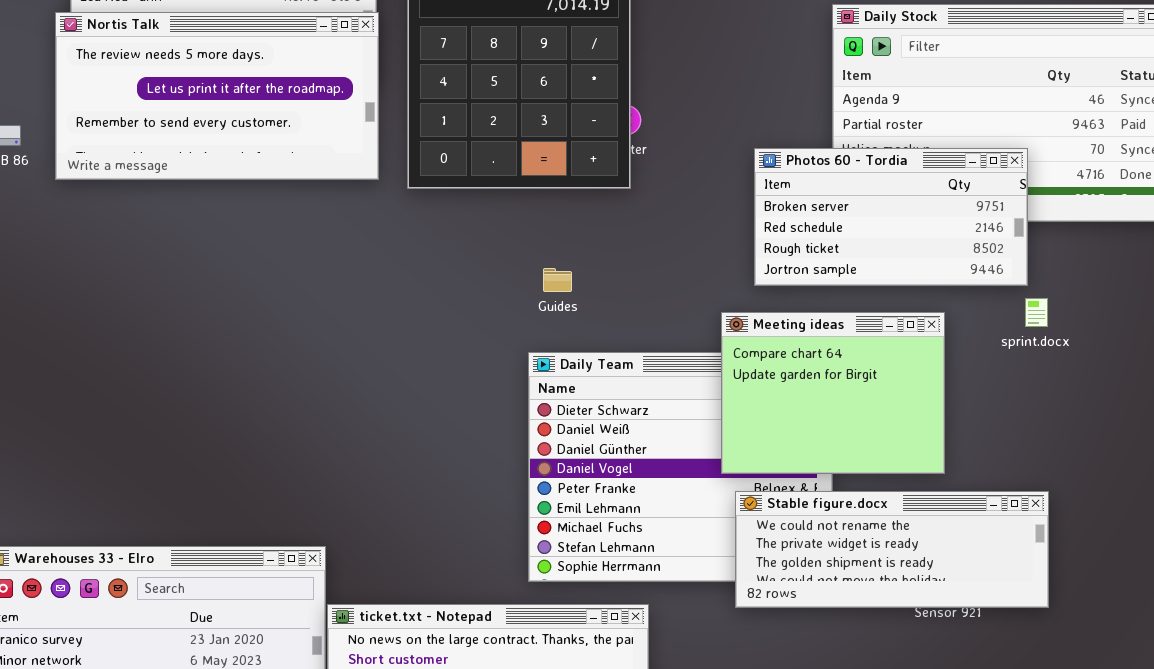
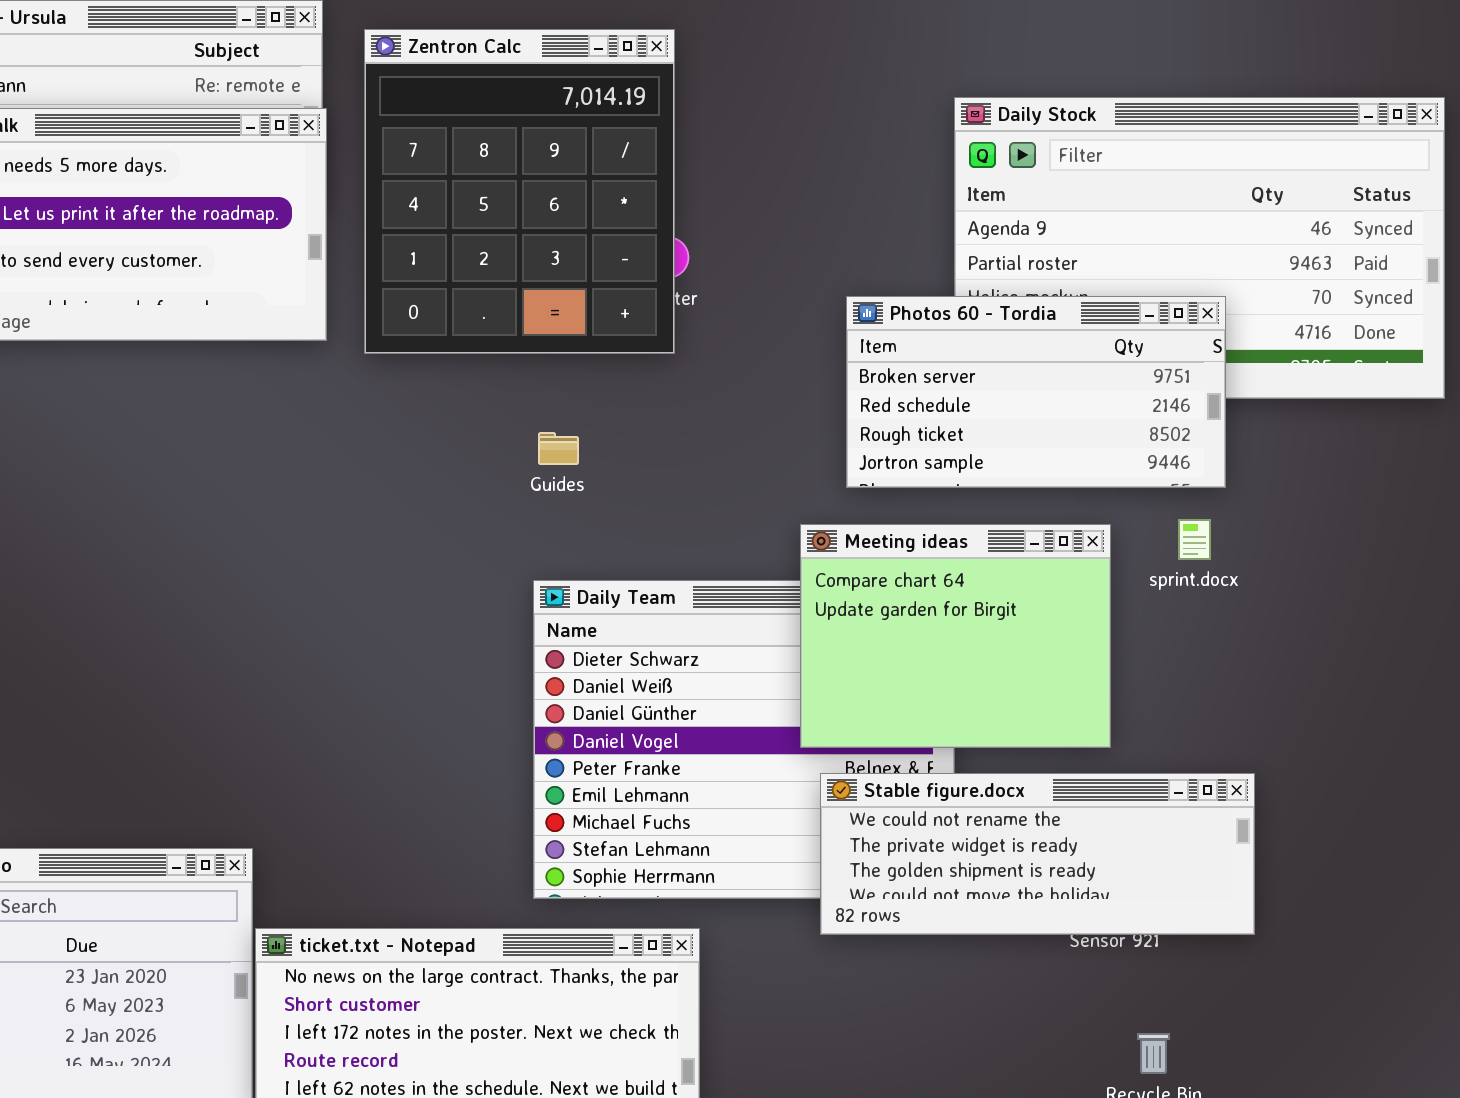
Guides: [543,268,572,292] -> [538,432,579,465], moved
sprint.docx: [1025,298,1048,327] -> [1178,519,1211,560], moved

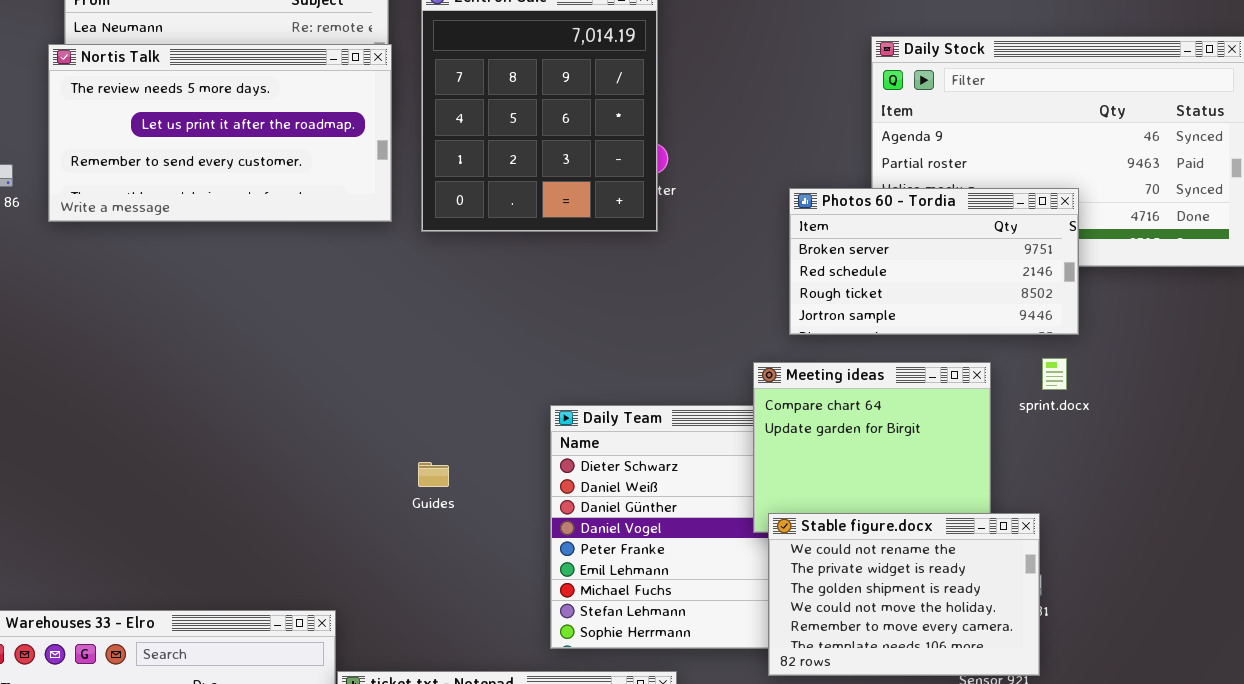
Guides: [538,432,579,465] -> [418,462,449,487], moved
Stable figure.docx: [820,773,1255,935] -> [768,513,1040,676], resized

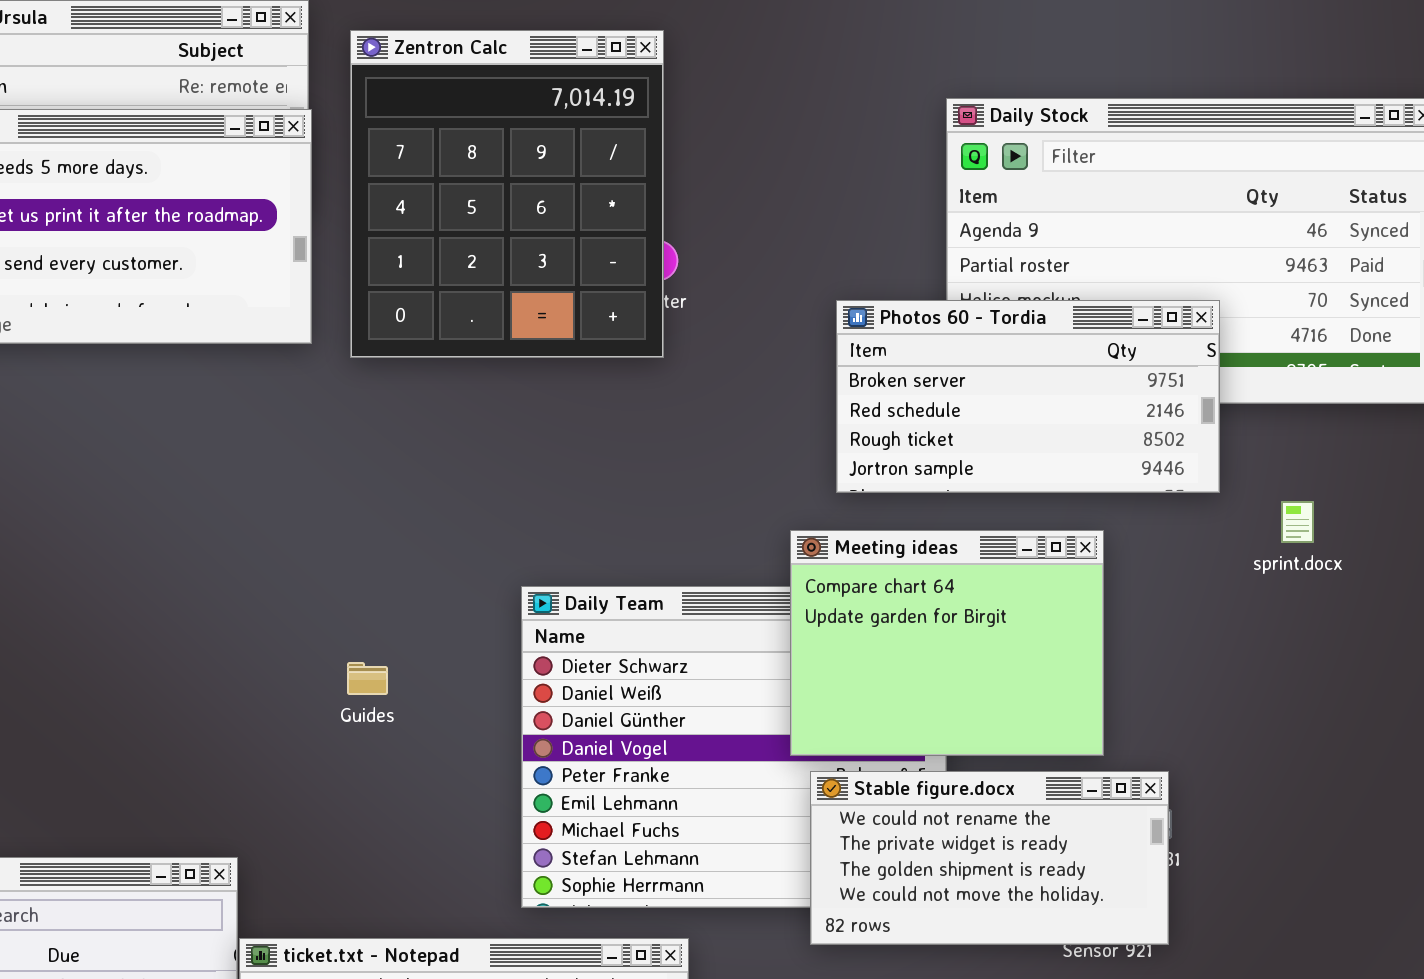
sprint.docx: [1042,358,1067,390] -> [1281,501,1314,543], moved
Stable figure.docx: [768,513,1040,676] -> [810,771,1169,945], resized

